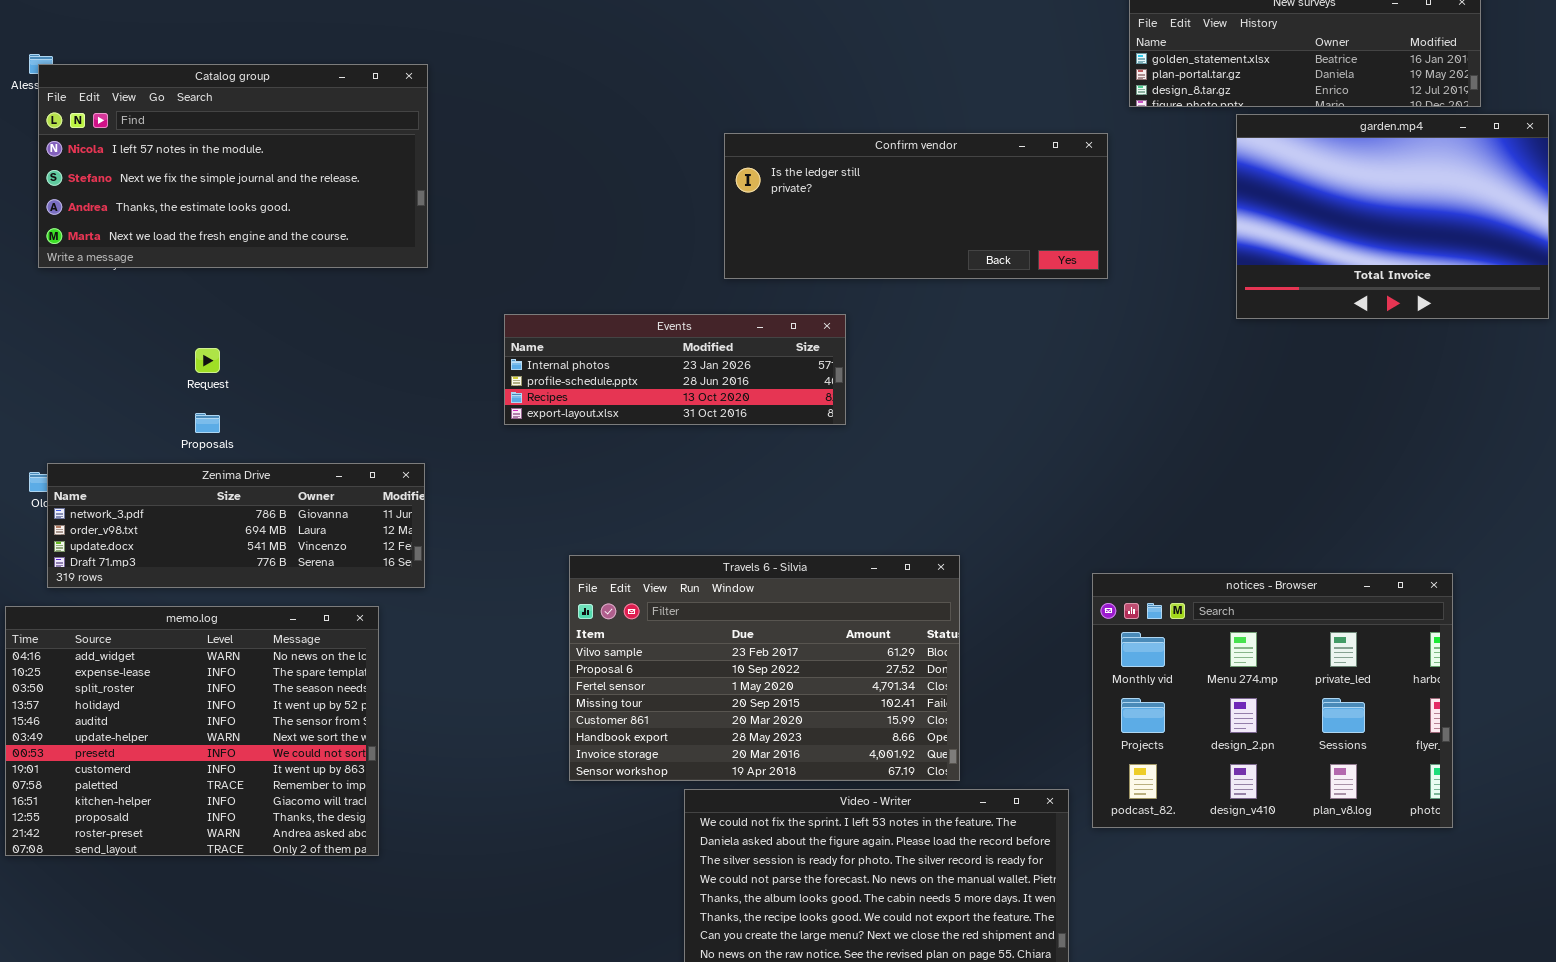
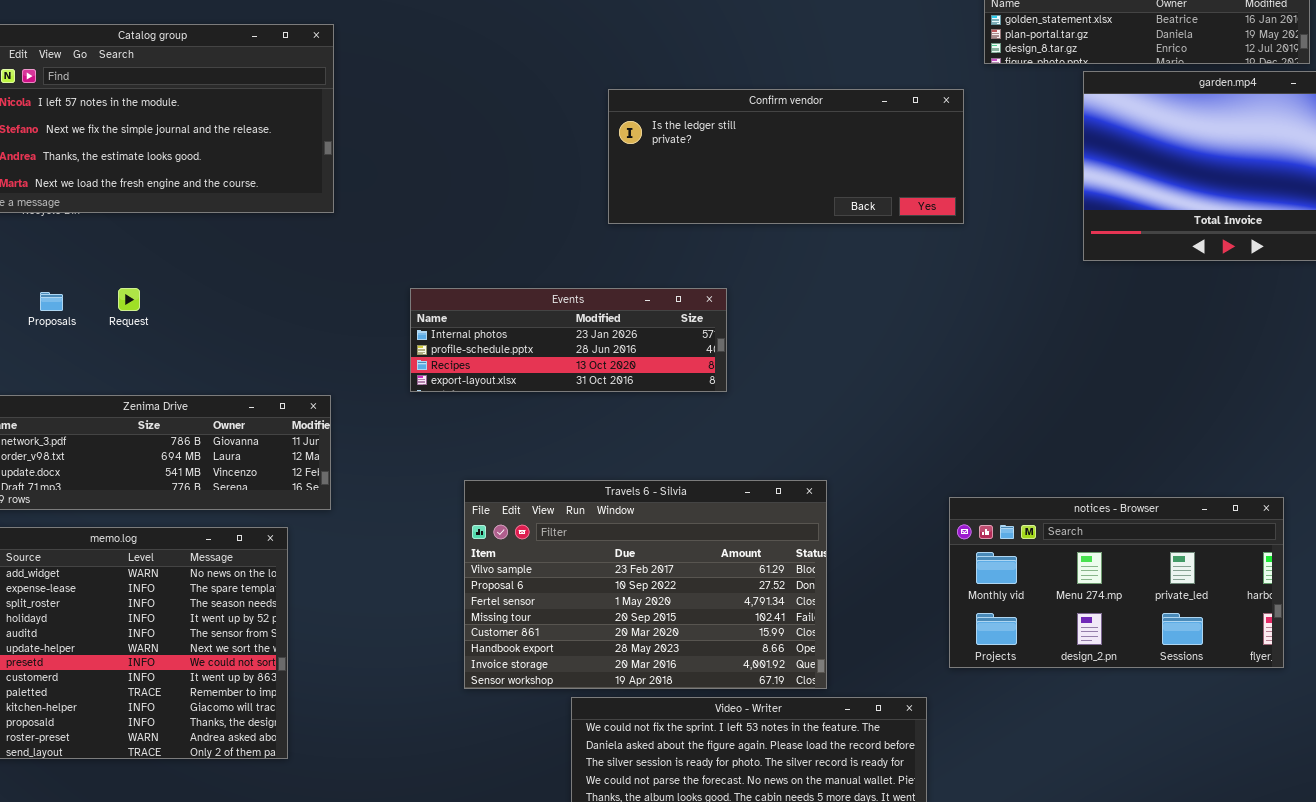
Events: [504,314,846,425] -> [410,288,727,392], moved
Proposals: [195,413,220,433] -> [40,292,63,311], moved
notices - Browser: [1092,573,1453,828] -> [949,497,1284,668], resized

